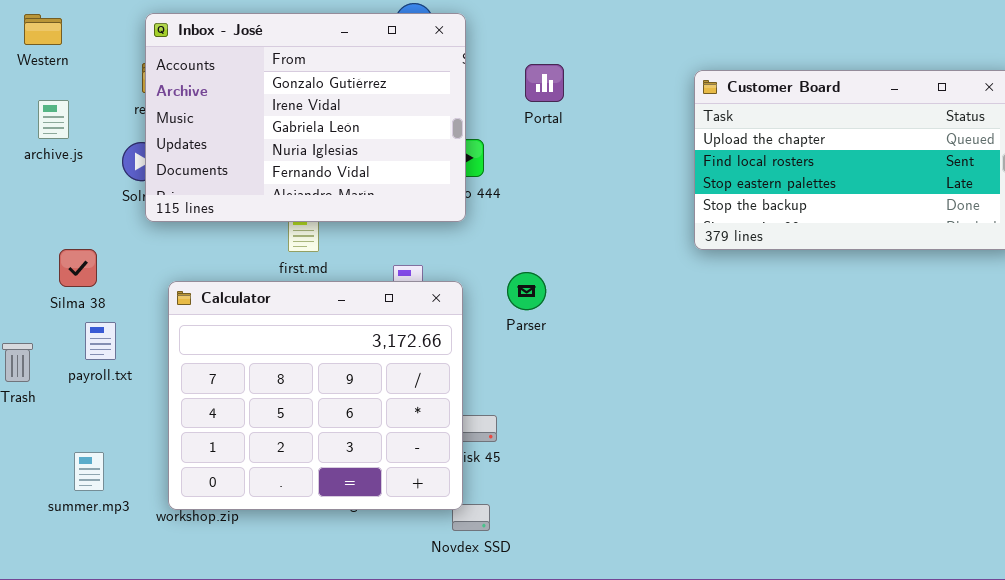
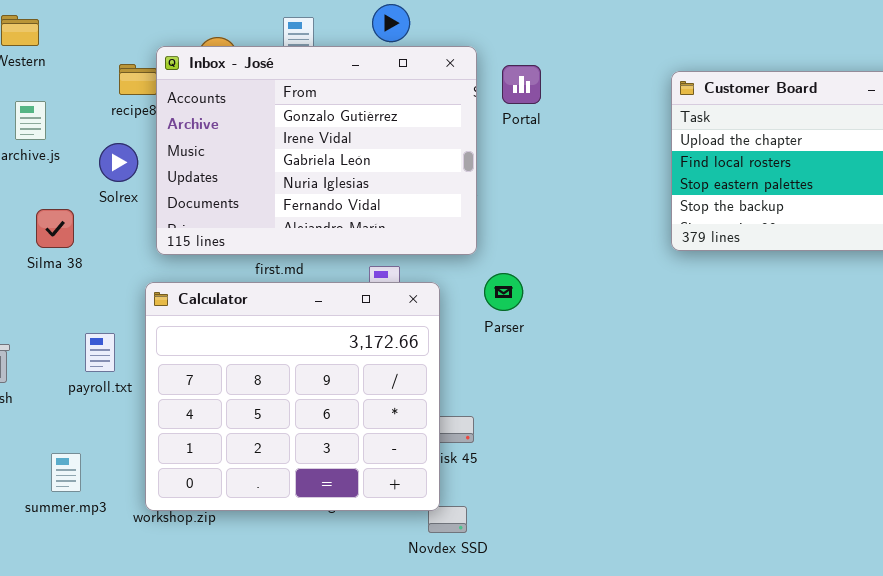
Inbox - José: [145,13,466,222] -> [156,46,477,255], moved
Silma 38: [59,249,97,287] -> [36,209,74,248], moved
payroll.txt: [85,322,116,360] -> [85,333,115,372], moved

